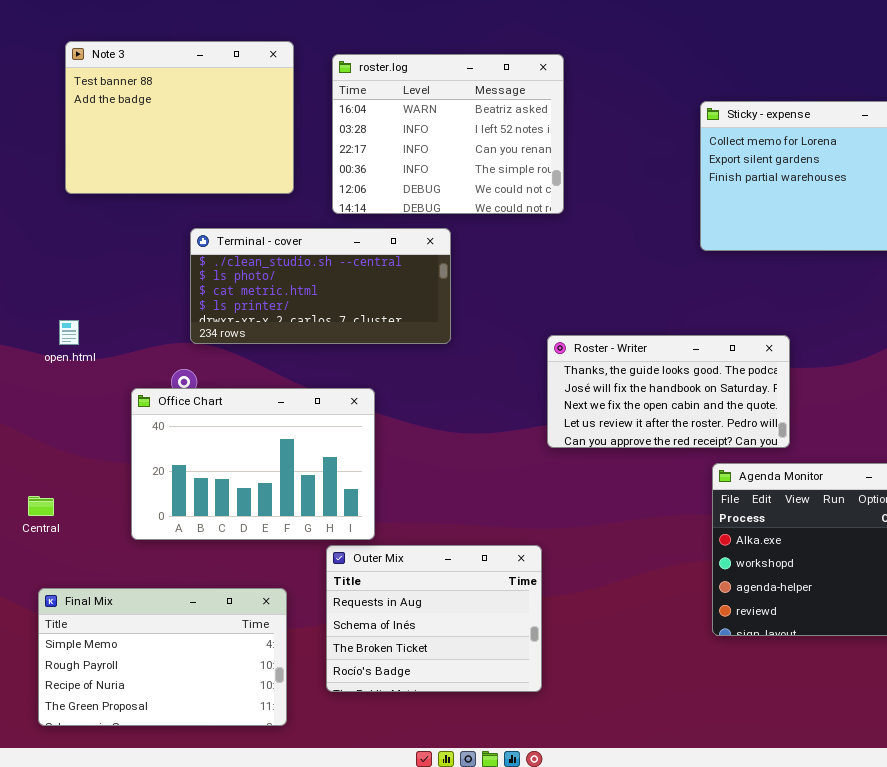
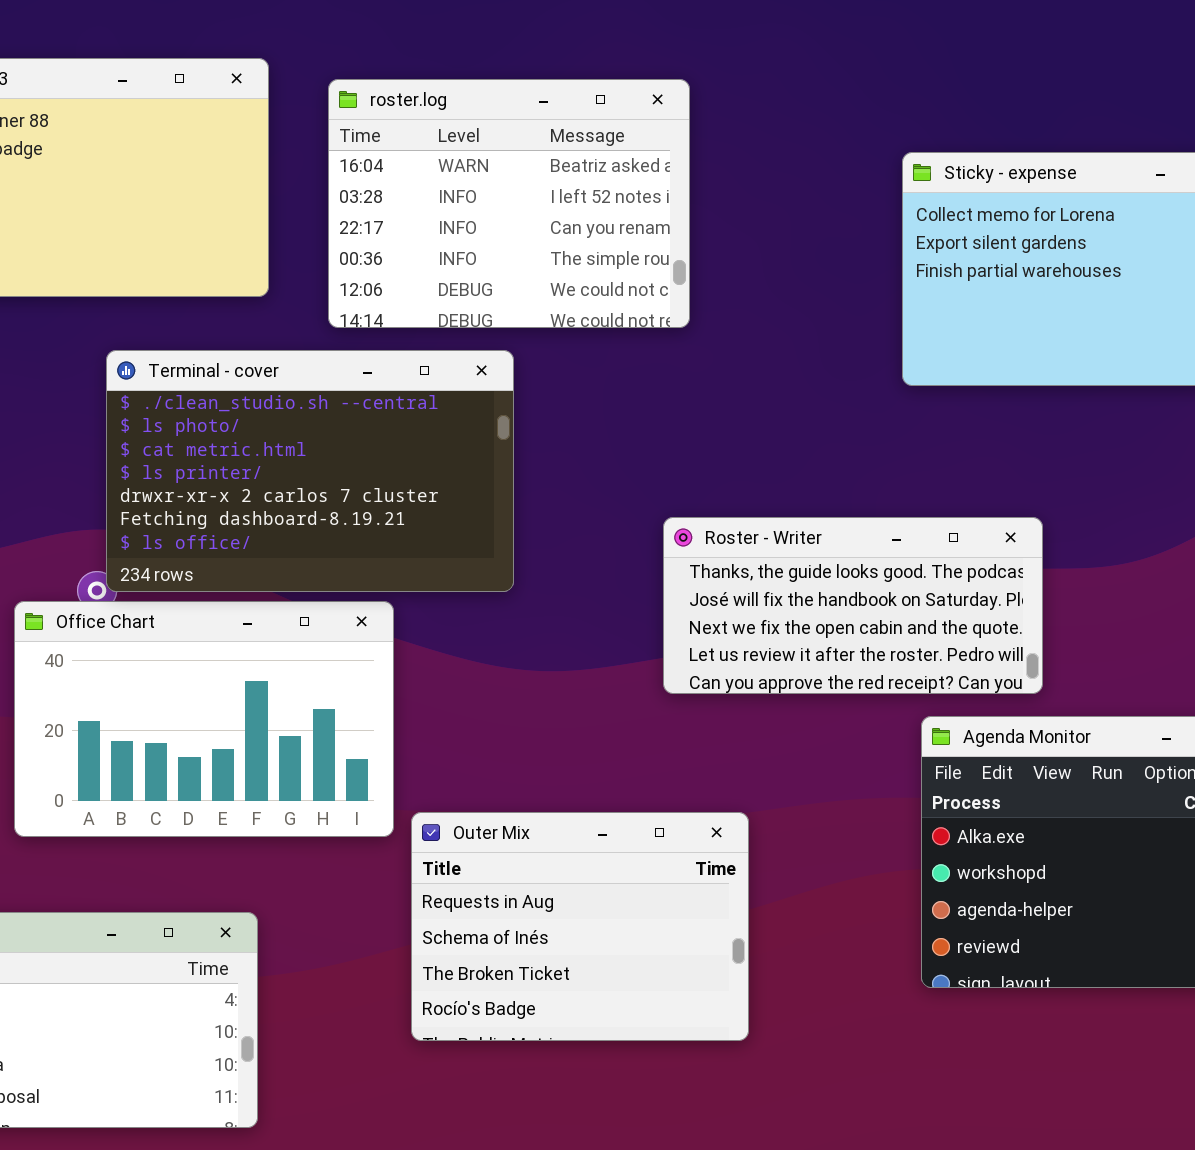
Terminal - cover: [190,228,451,344] -> [106,350,514,592], resized
Outer Mix: [326,545,542,692] -> [411,812,749,1041], moved

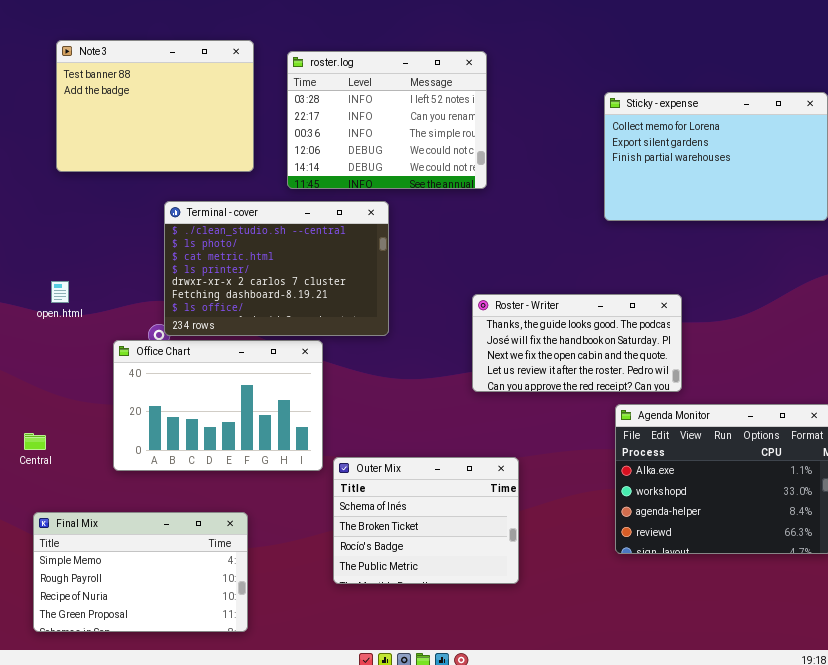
roster.log: [328,79,690,328] -> [287,51,487,189], scrolled down 1 row
Outer Mix: [411,812,749,1041] -> [333,457,519,584], scrolled down 1 row

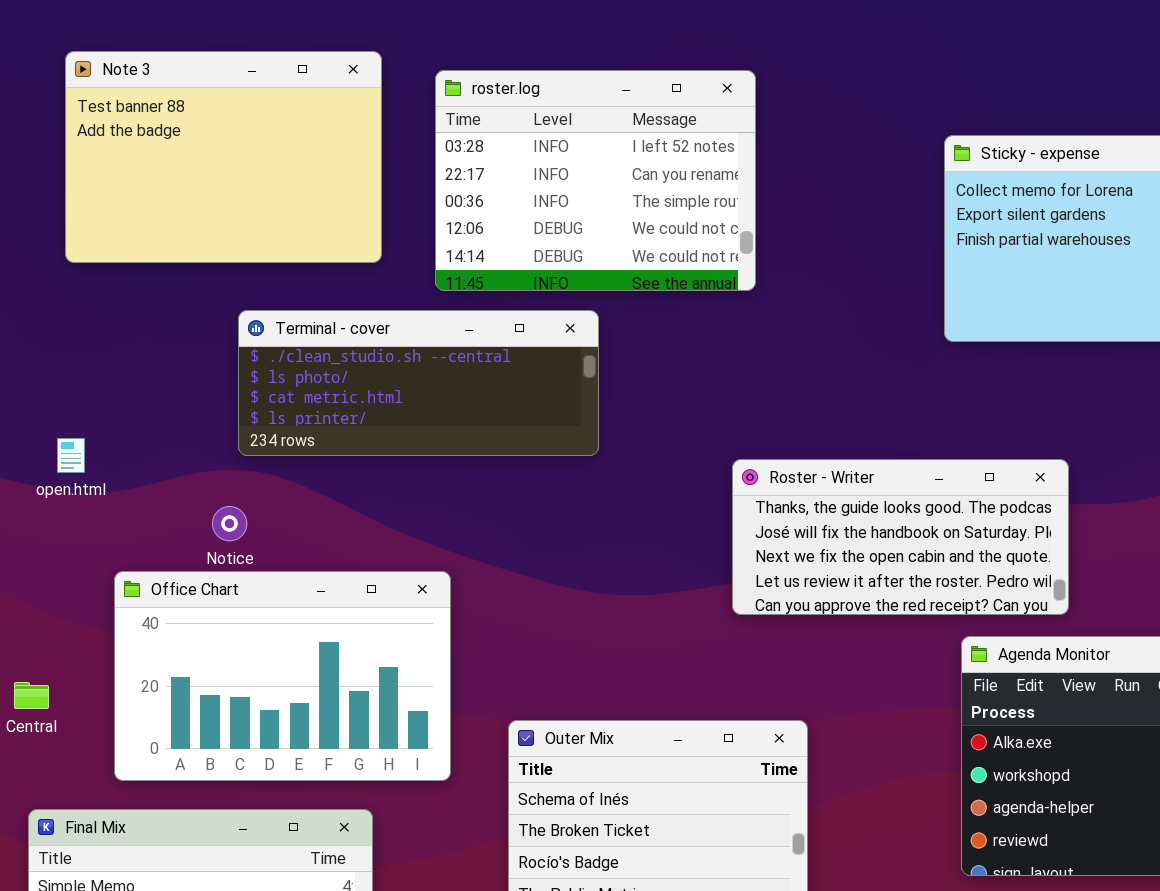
Terminal - cover: [164,201,389,336] -> [238,310,599,456], resized
Office Chart: [113,340,323,471] -> [114,571,451,781], moved

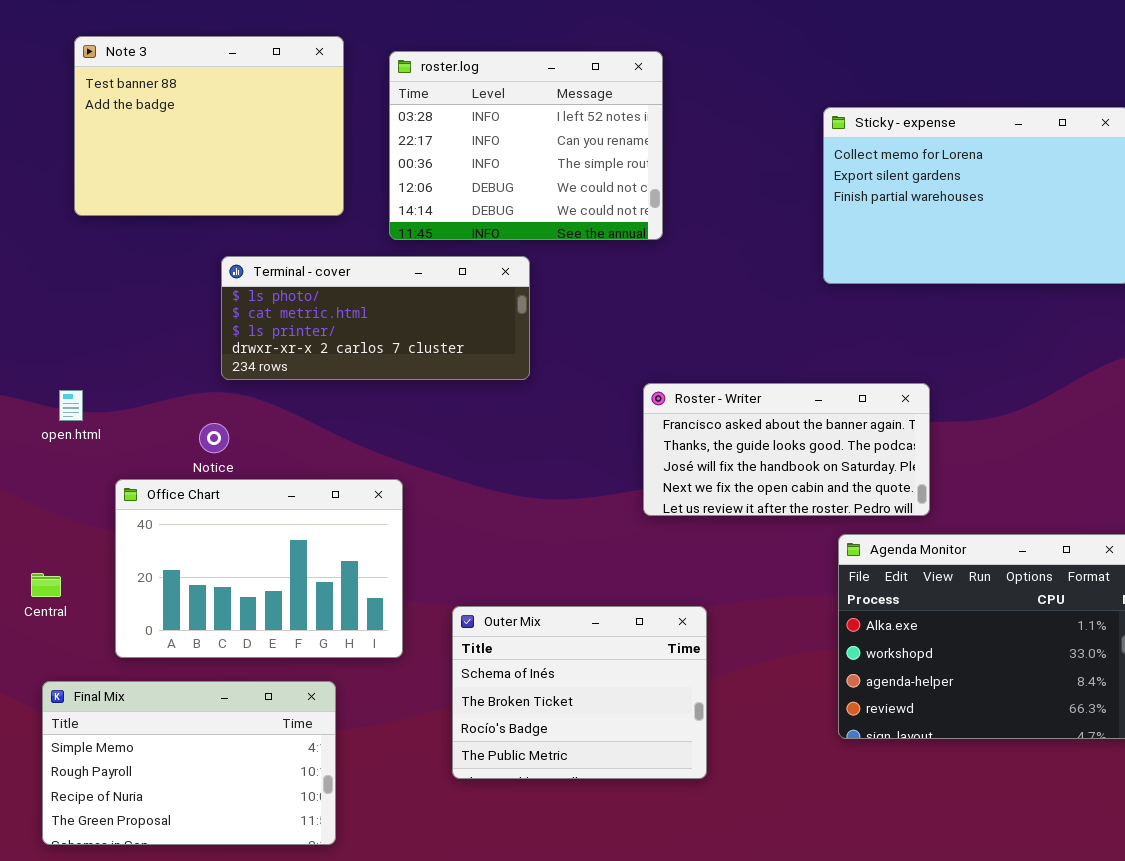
Terminal - cover: [238,310,599,456] -> [221,256,530,380], scrolled down 1 row
open.html: [57,438,85,473] -> [59,390,83,421], moved
Roster - Writer: [732,459,1069,615] -> [643,383,930,516], scrolled up 1 row

